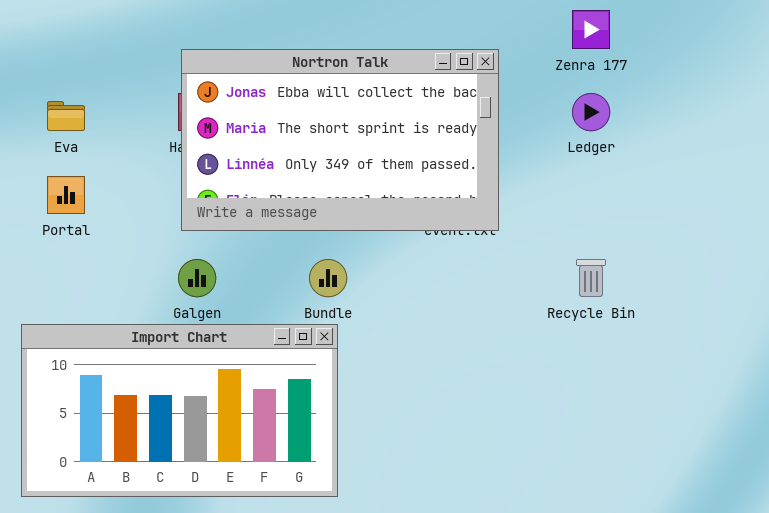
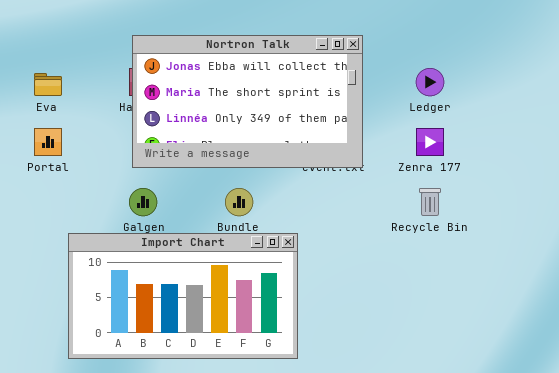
Zenra 177: [572,10,610,49] -> [416,128,444,156], moved
Import Chart: [21,324,338,497] -> [68,233,298,359], moved

